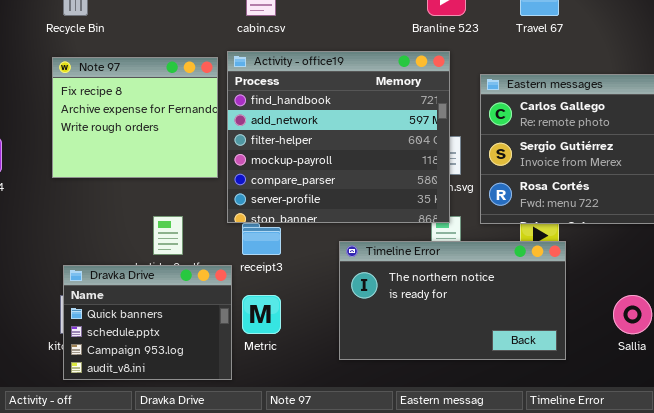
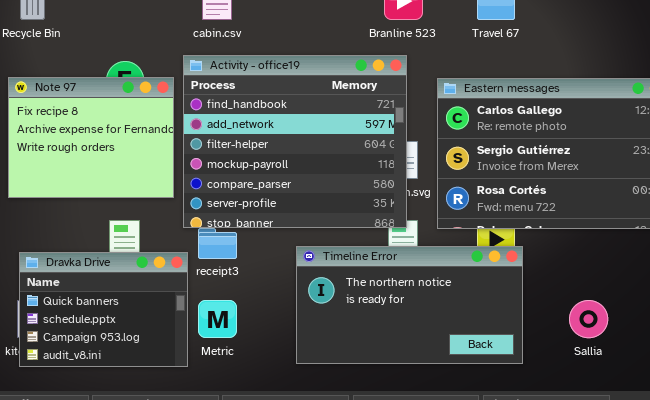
Note 97: [52,57,218,178] -> [8,77,174,198], moved
Dravka Drive: [63,265,232,380] -> [19,252,188,367], moved

